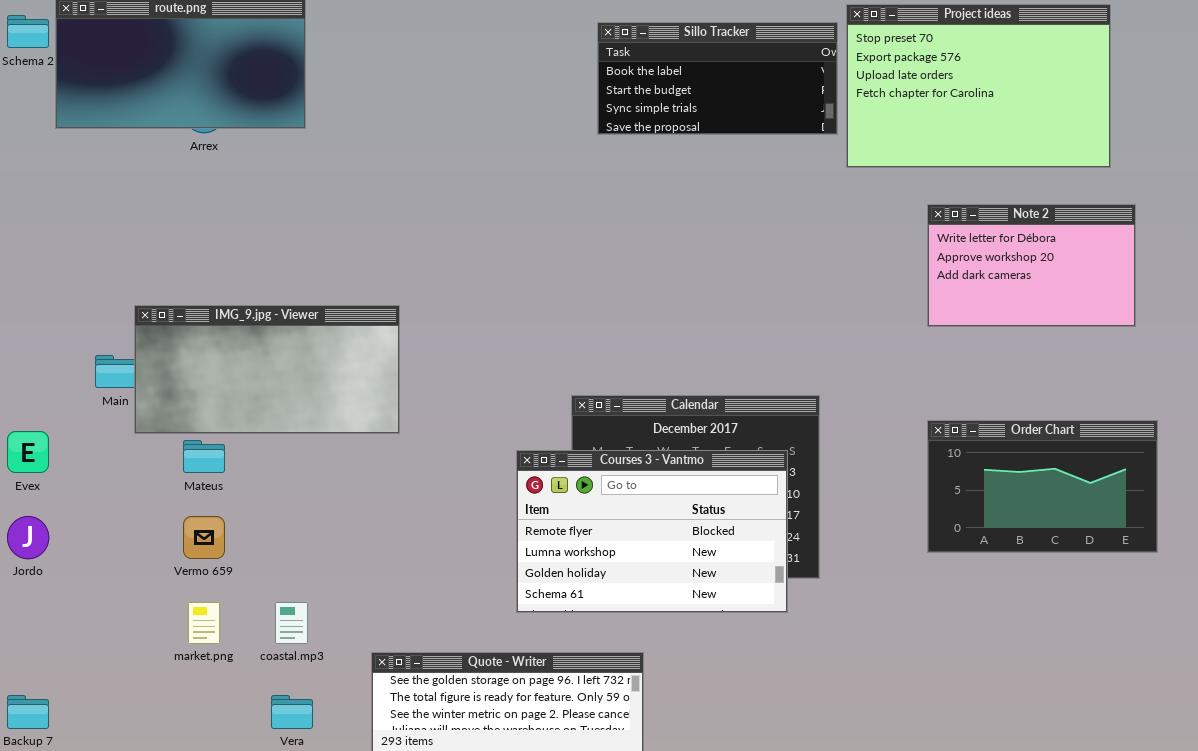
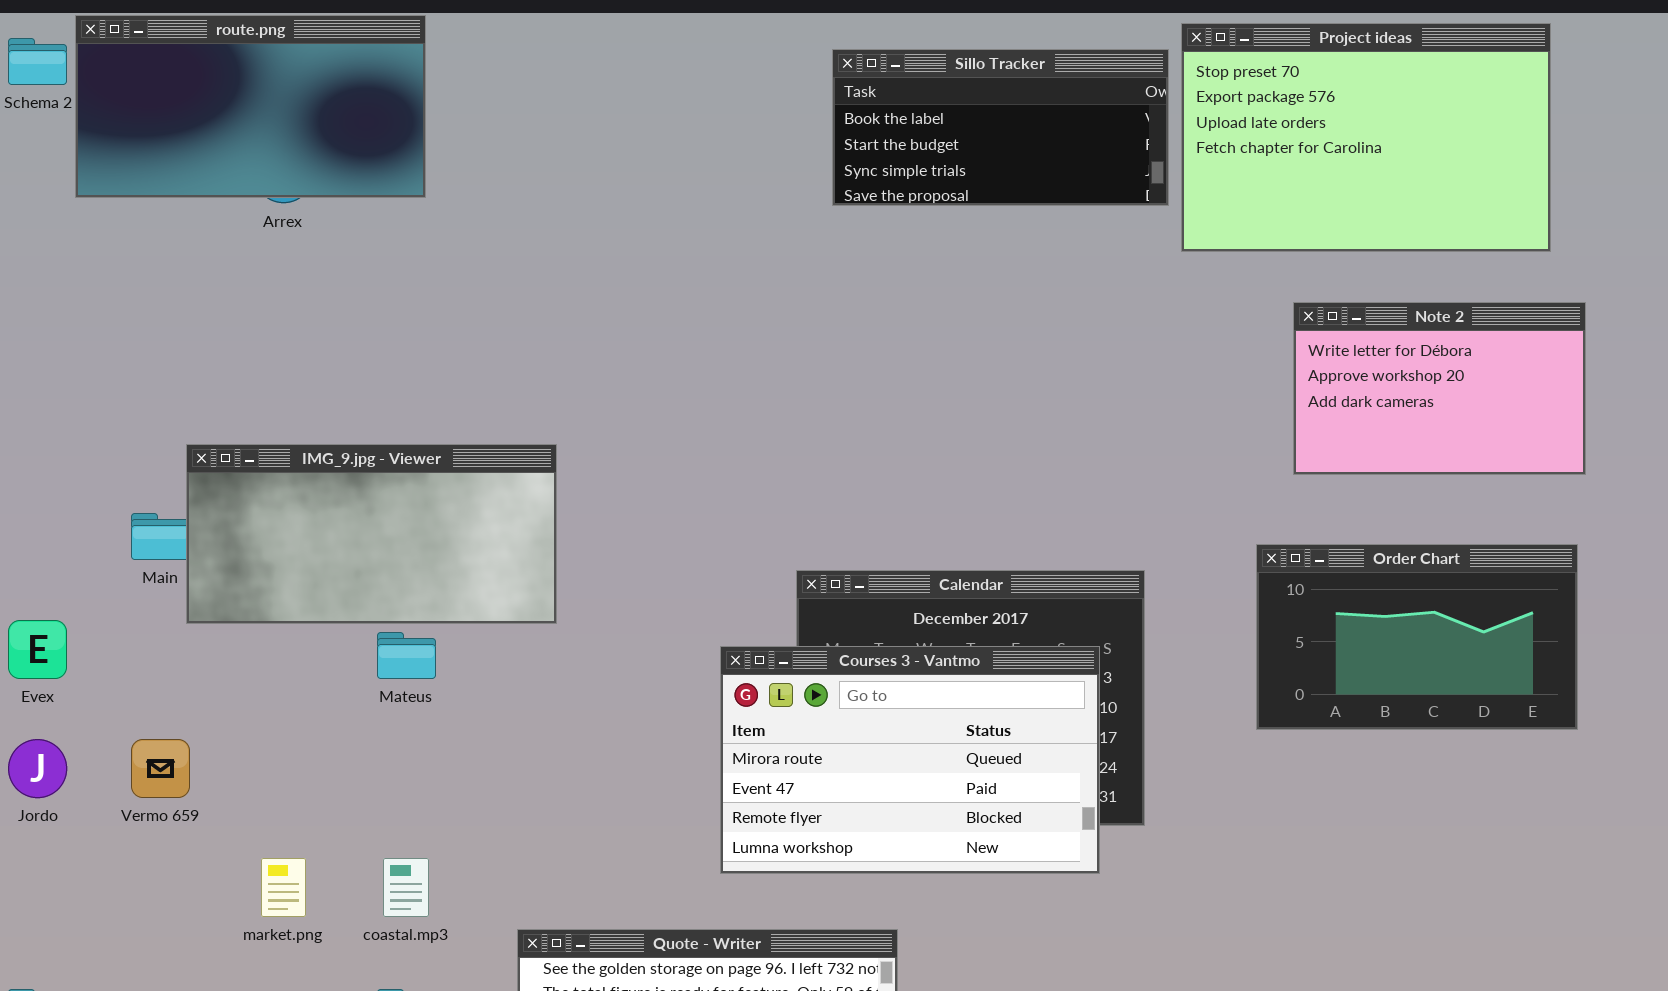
Order Chart: [927,420,1158,553] -> [1256,544,1578,730], moved
Mateus: [183,440,225,473] -> [377,632,436,679], moved
Courses 3 - Vantmo: [516,450,788,613] -> [720,646,1100,874], scrolled up 2 rows
Vermo 659: [183,516,225,559] -> [131,739,190,798], moved

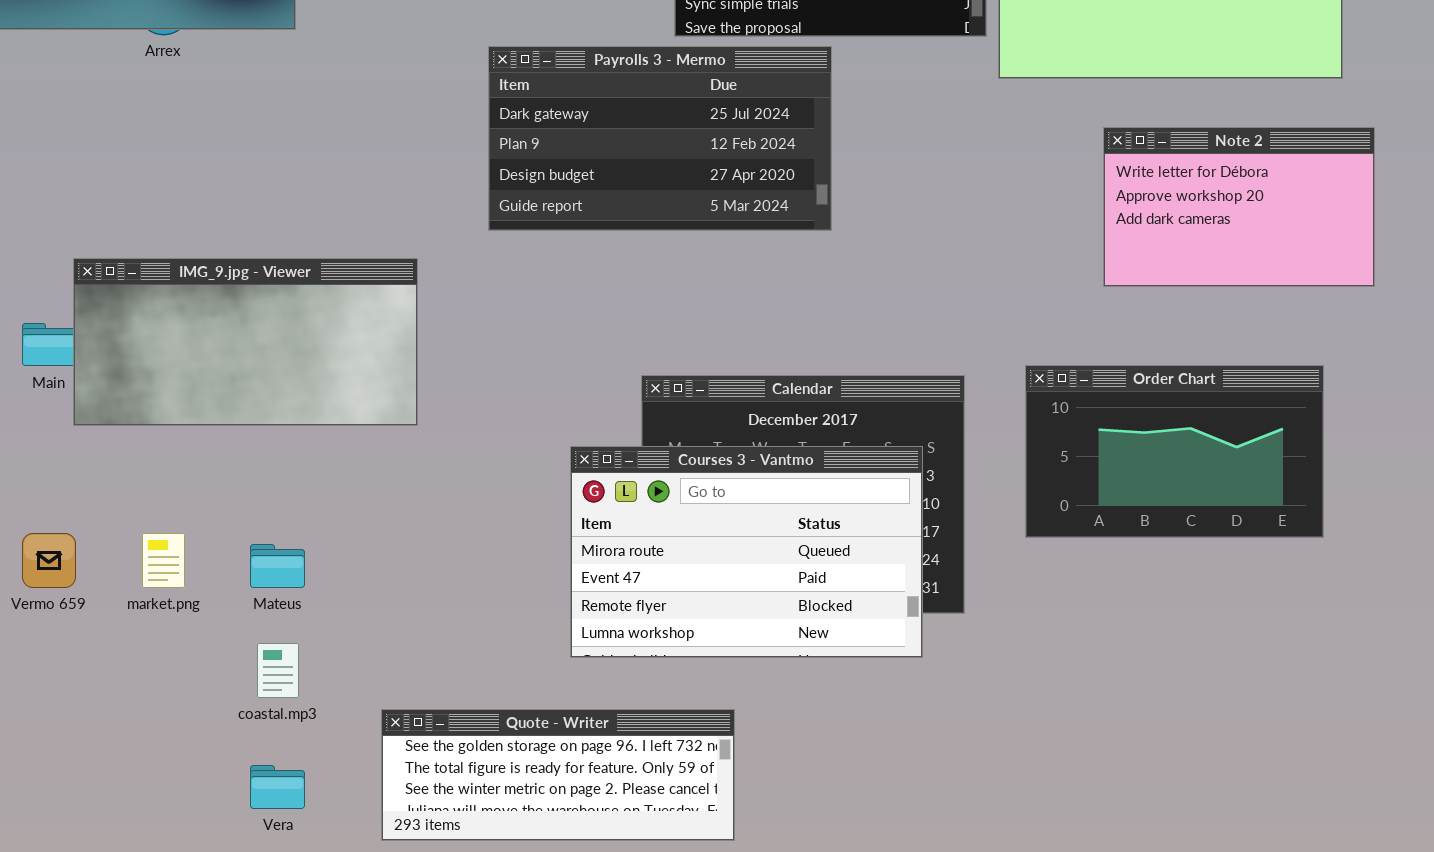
Payrolls 3 - Mermo: none -> [488,46,832,231], opened
Order Chart: [1256,544,1578,730] -> [1025,365,1324,538], moved
Mateus: [377,632,436,679] -> [250,544,305,588], moved
market.png: [261,858,306,917] -> [142,533,185,588], moved

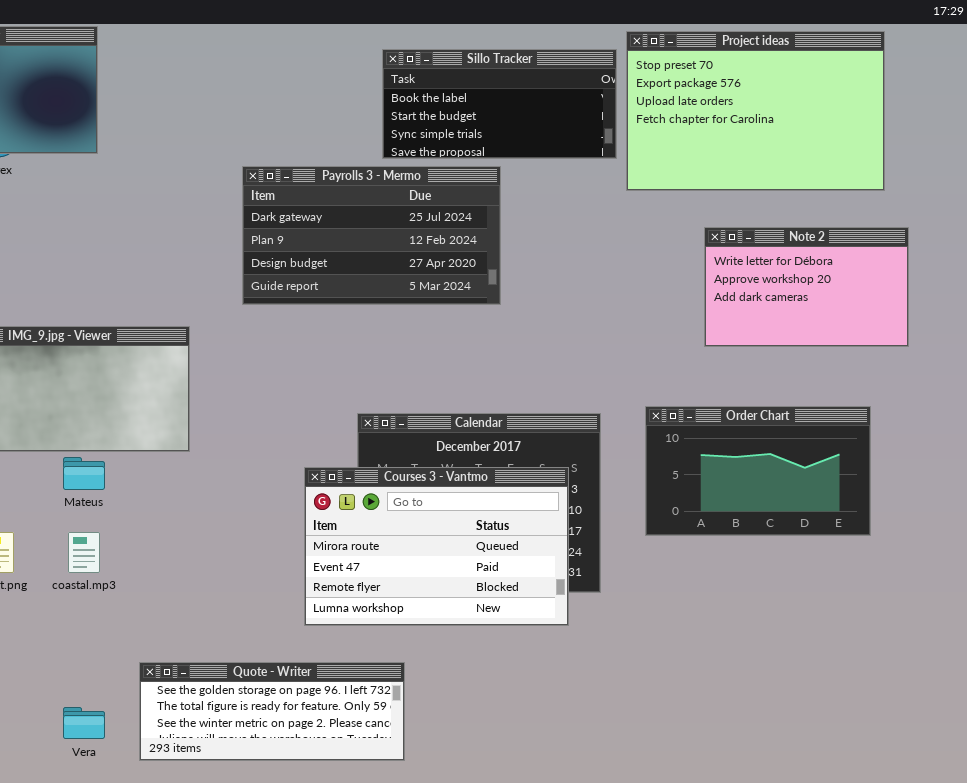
Mateus: [250,544,305,588] -> [63,457,105,490], moved
coastal.mp3: [257,643,299,698] -> [68,532,100,573], moved
Quote - Writer: [381,709,735,841] -> [139,662,405,761], moved

